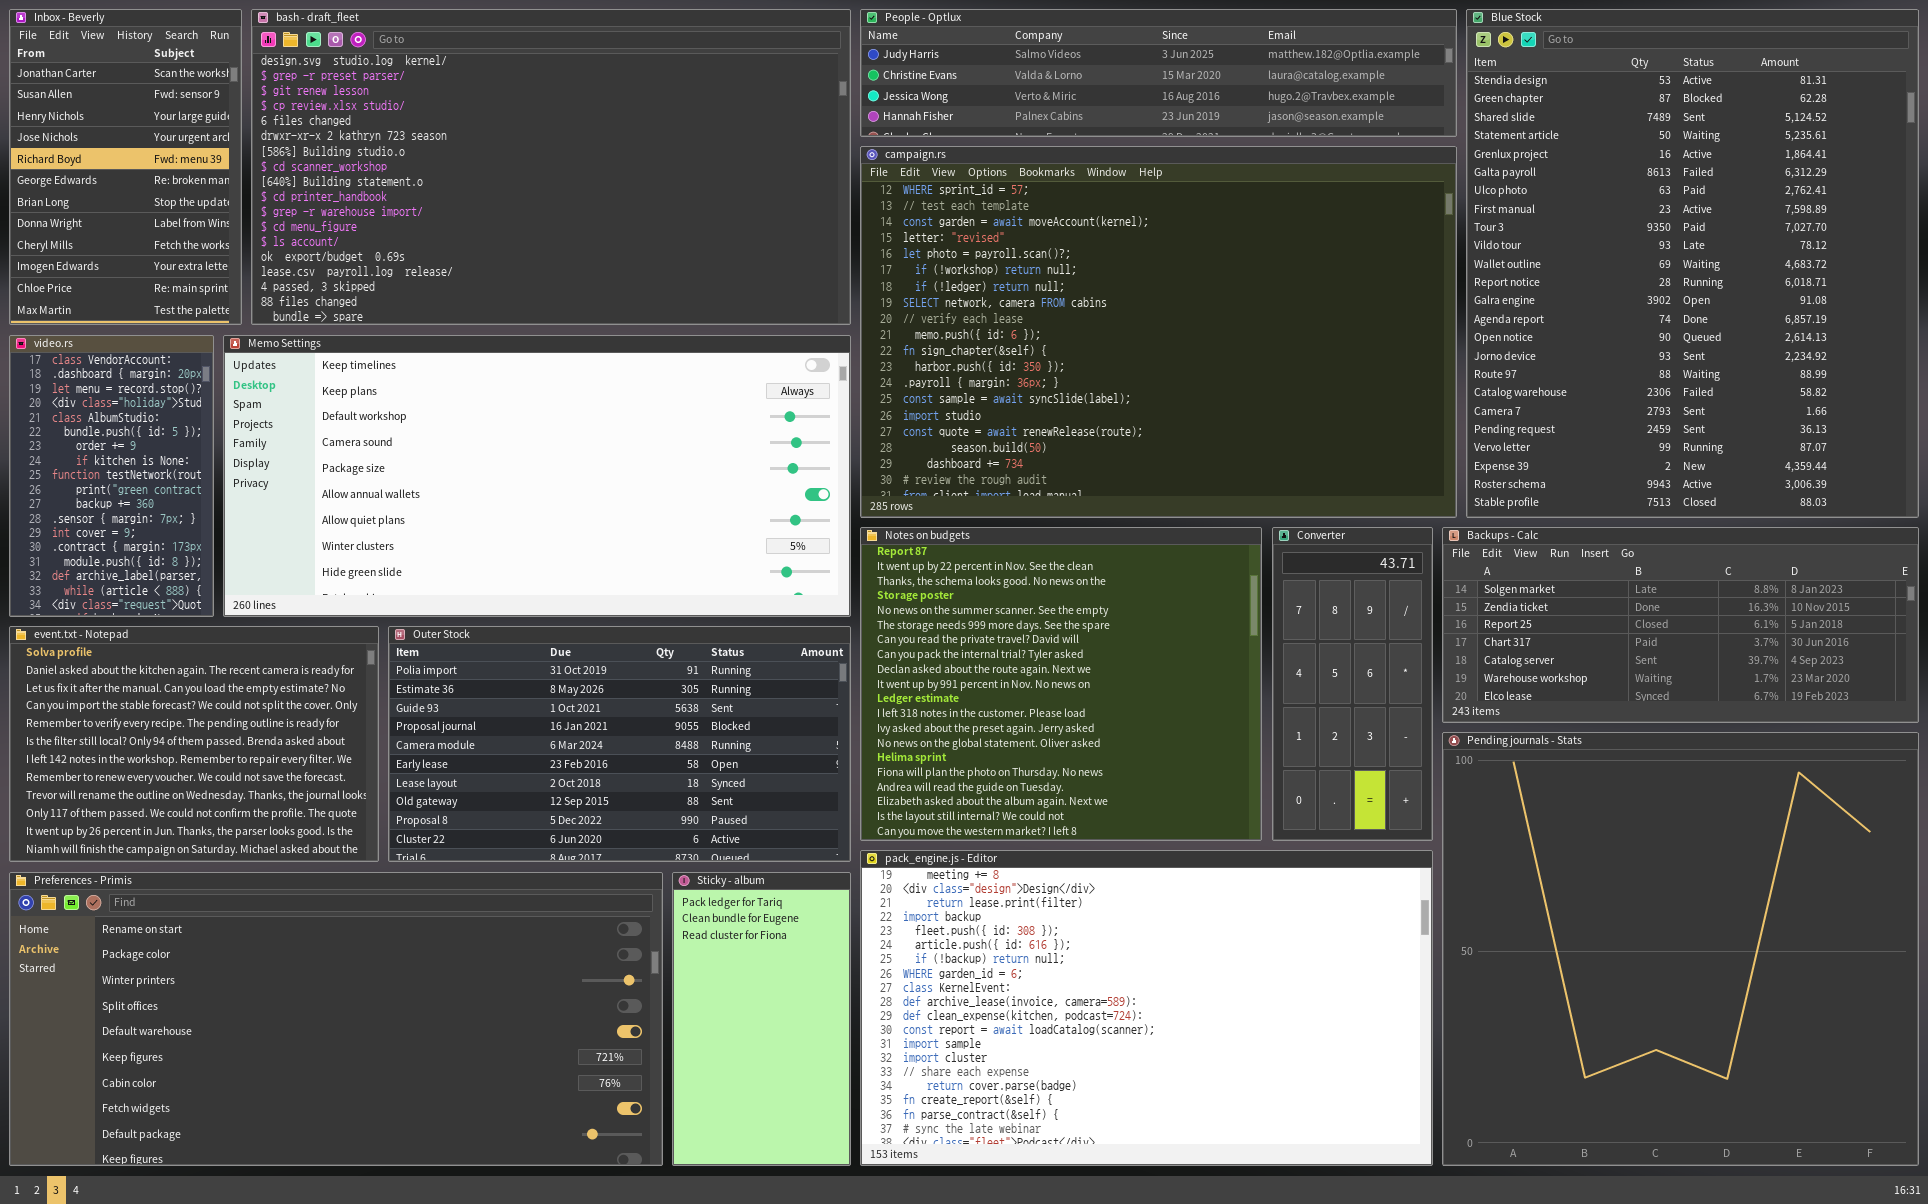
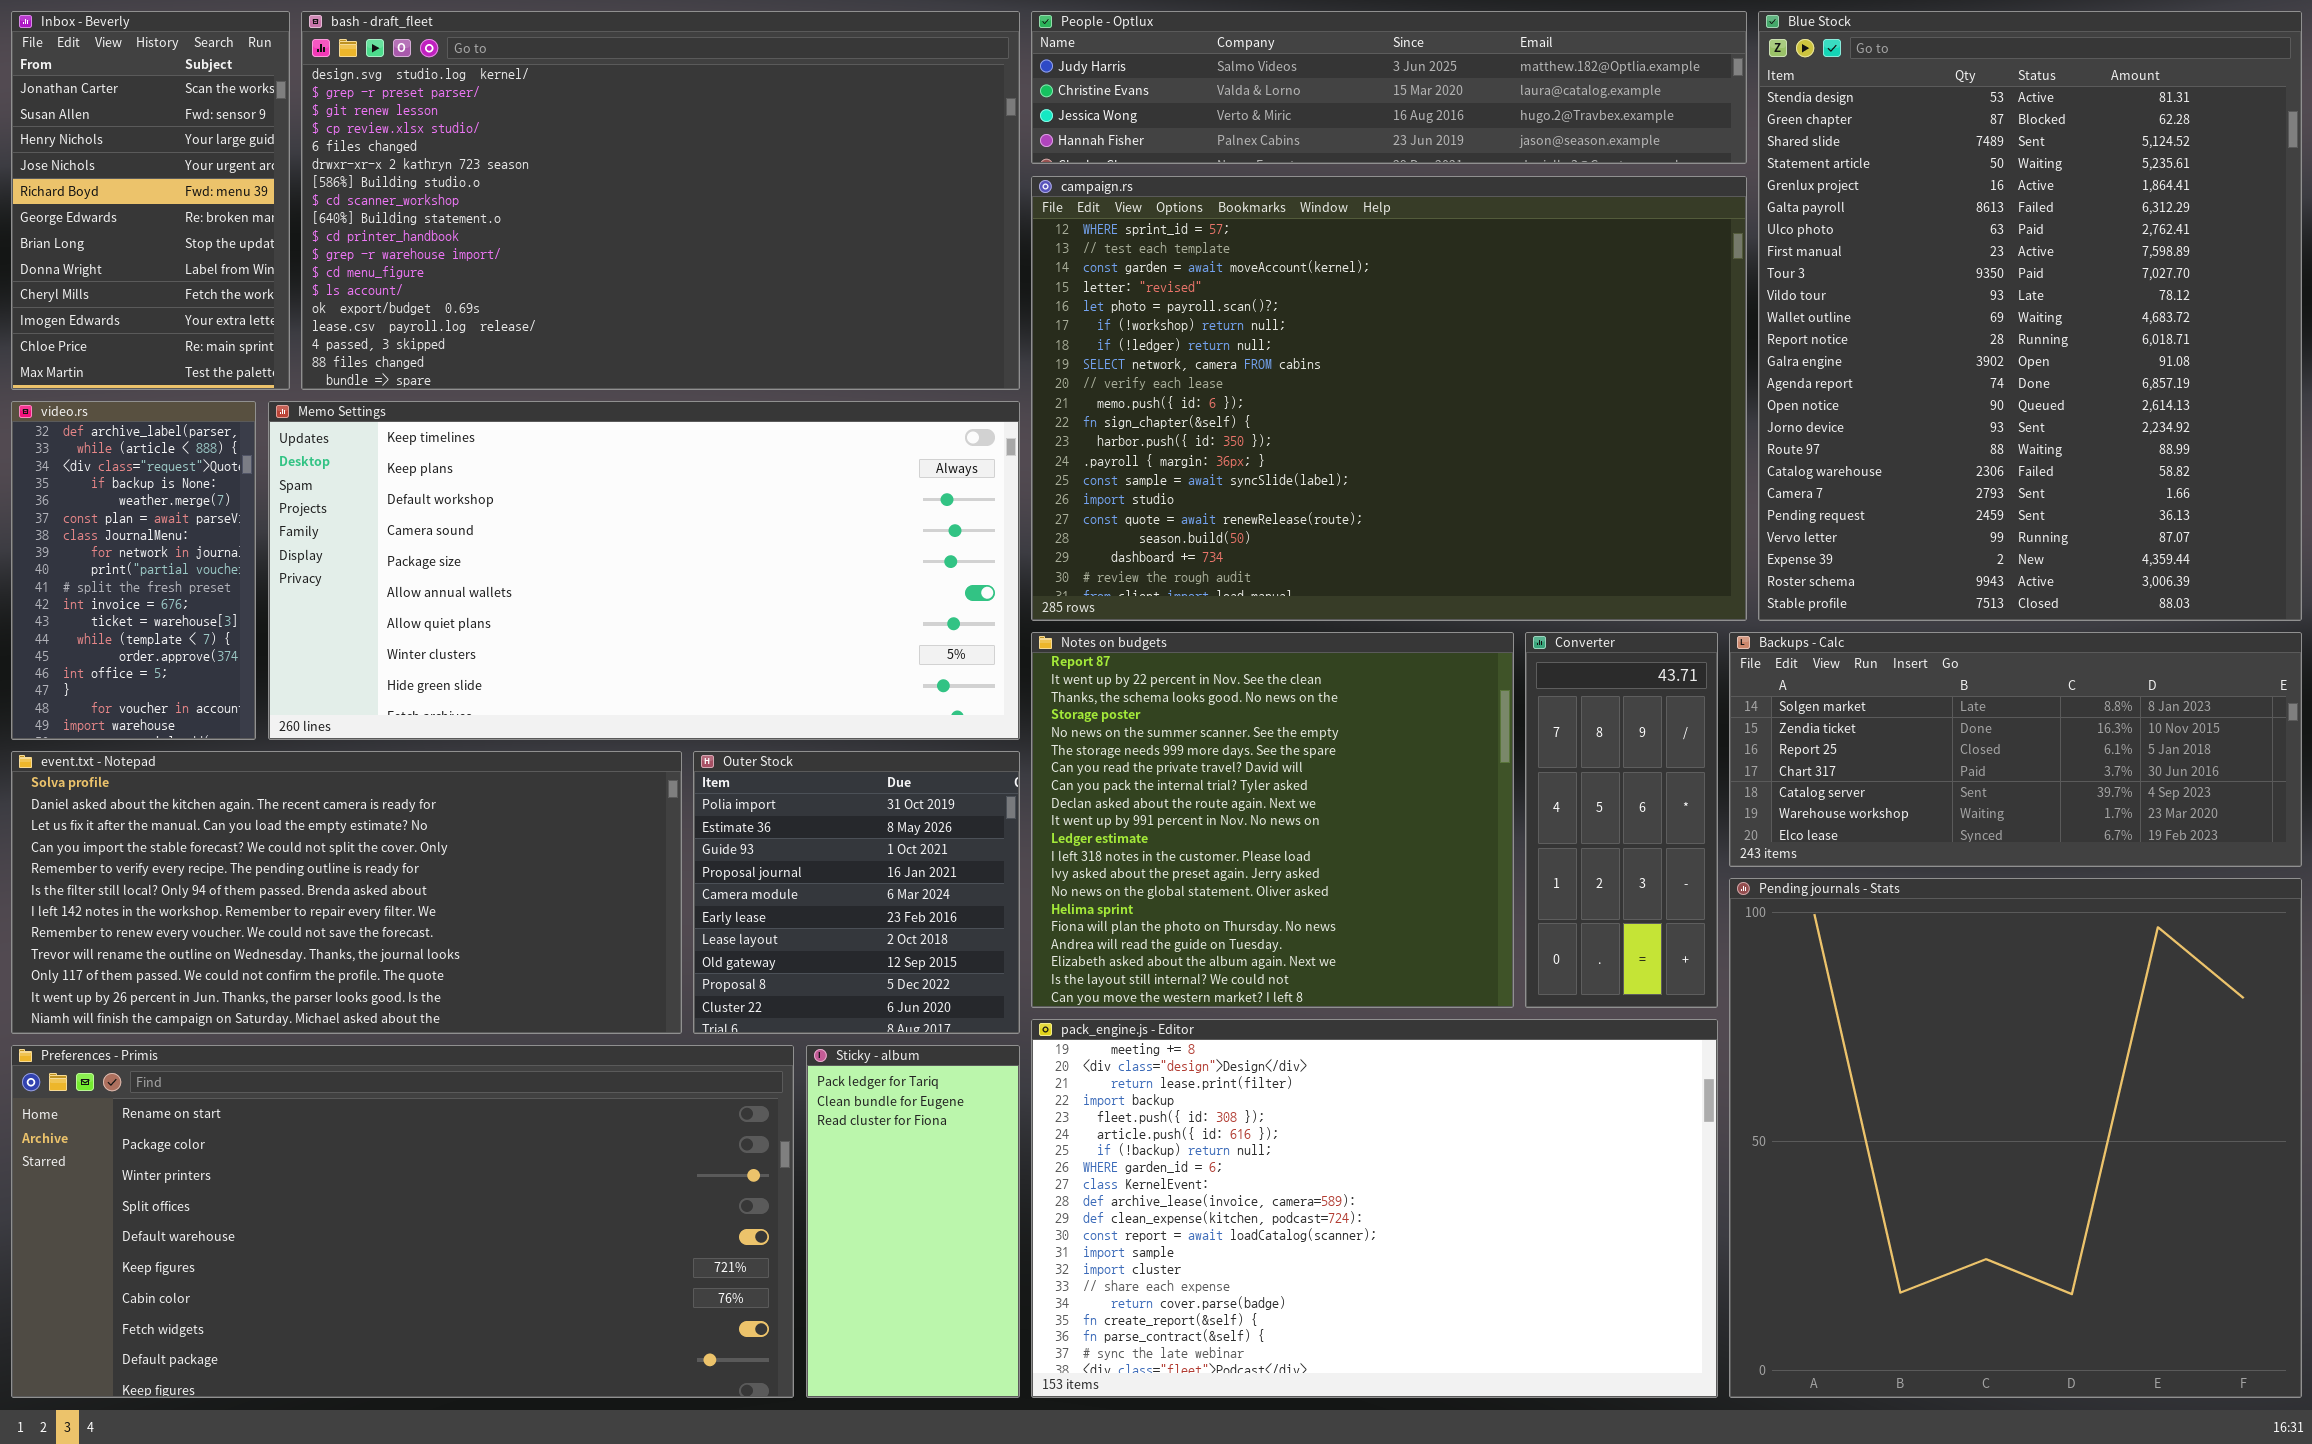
video.rs: [9,335,214,617] -> [11,401,256,740], scrolled down 15 rows
event.txt - Notepad: [9,626,379,862] -> [11,751,682,1034], resized
Outer Stock: [388,626,851,862] -> [693,751,1020,1034], resized

